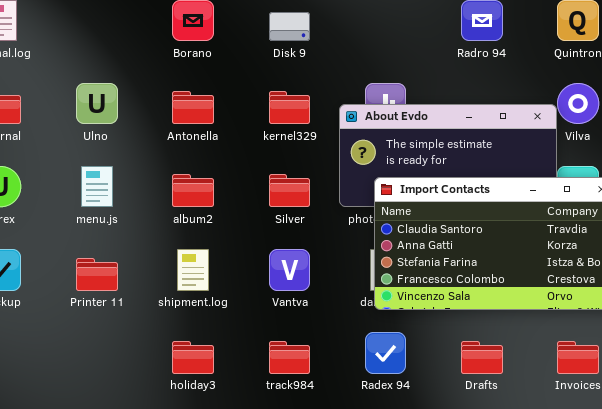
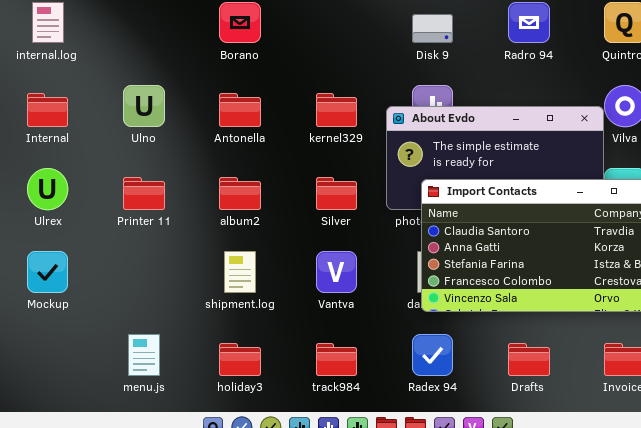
Disk 9: [269,12,310,41] -> [412,14,453,43], moved
menu.js: [81,166,113,207] -> [128,334,160,376], moved
Printer 11: [76,258,118,291] -> [123,177,165,210], moved

